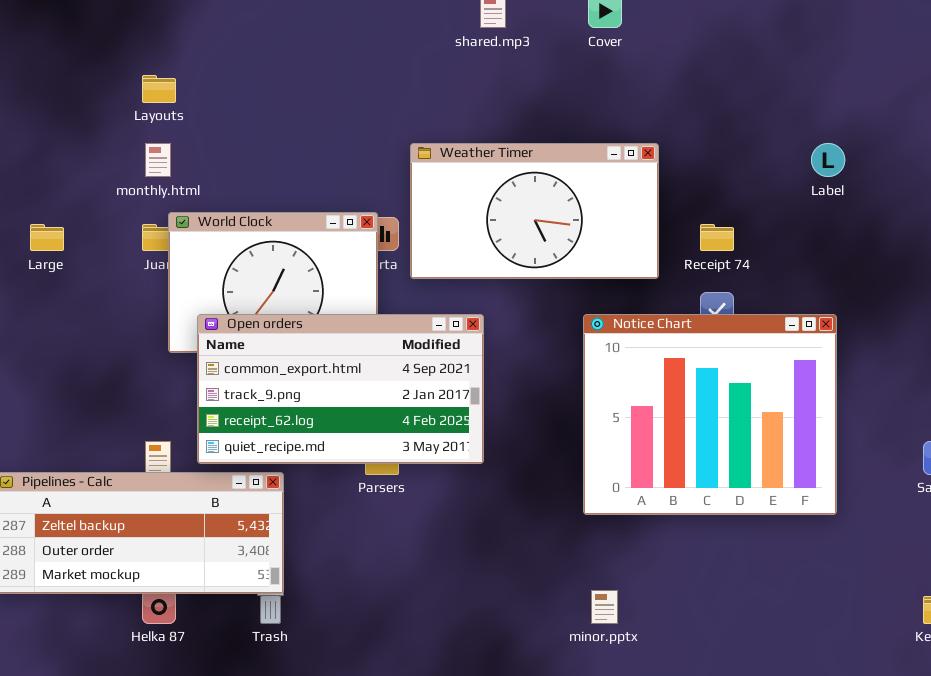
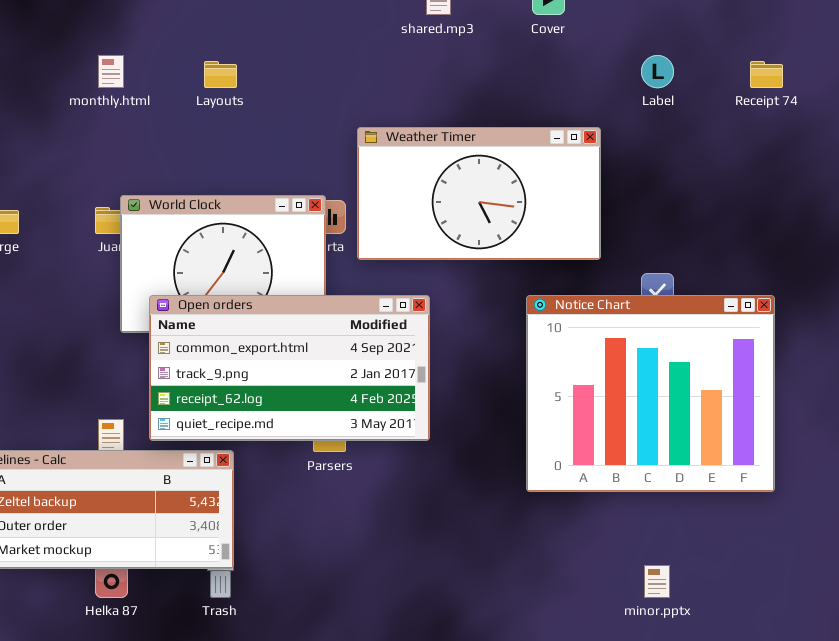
Layouts: [142,75,176,103] -> [204,61,237,88], moved
monthly.html: [145,143,171,177] -> [98,55,124,88], moved
Label: [811,143,845,177] -> [641,55,674,88], moved
Receipt 74: [700,224,734,251] -> [750,61,783,88], moved
minor.pptx: [591,590,618,624] -> [644,565,670,598], moved

